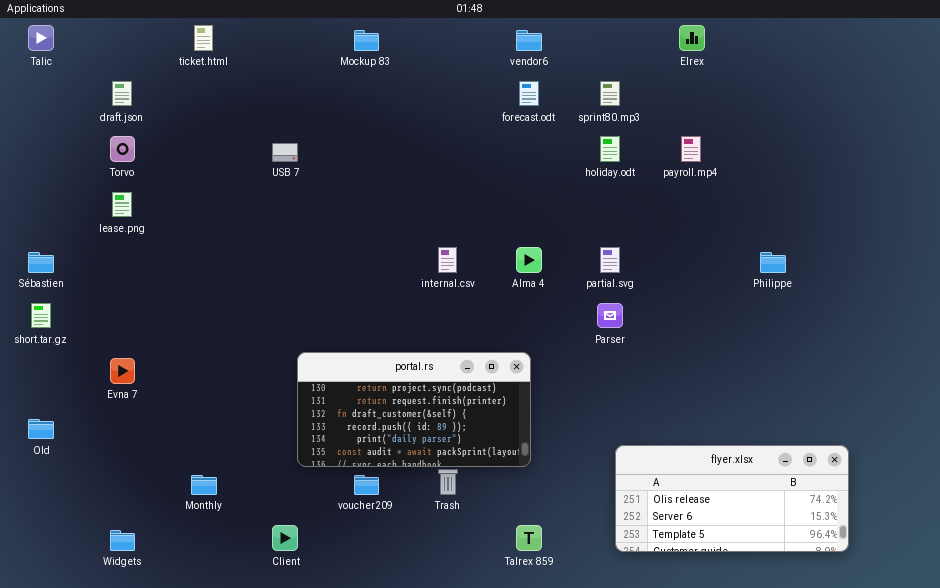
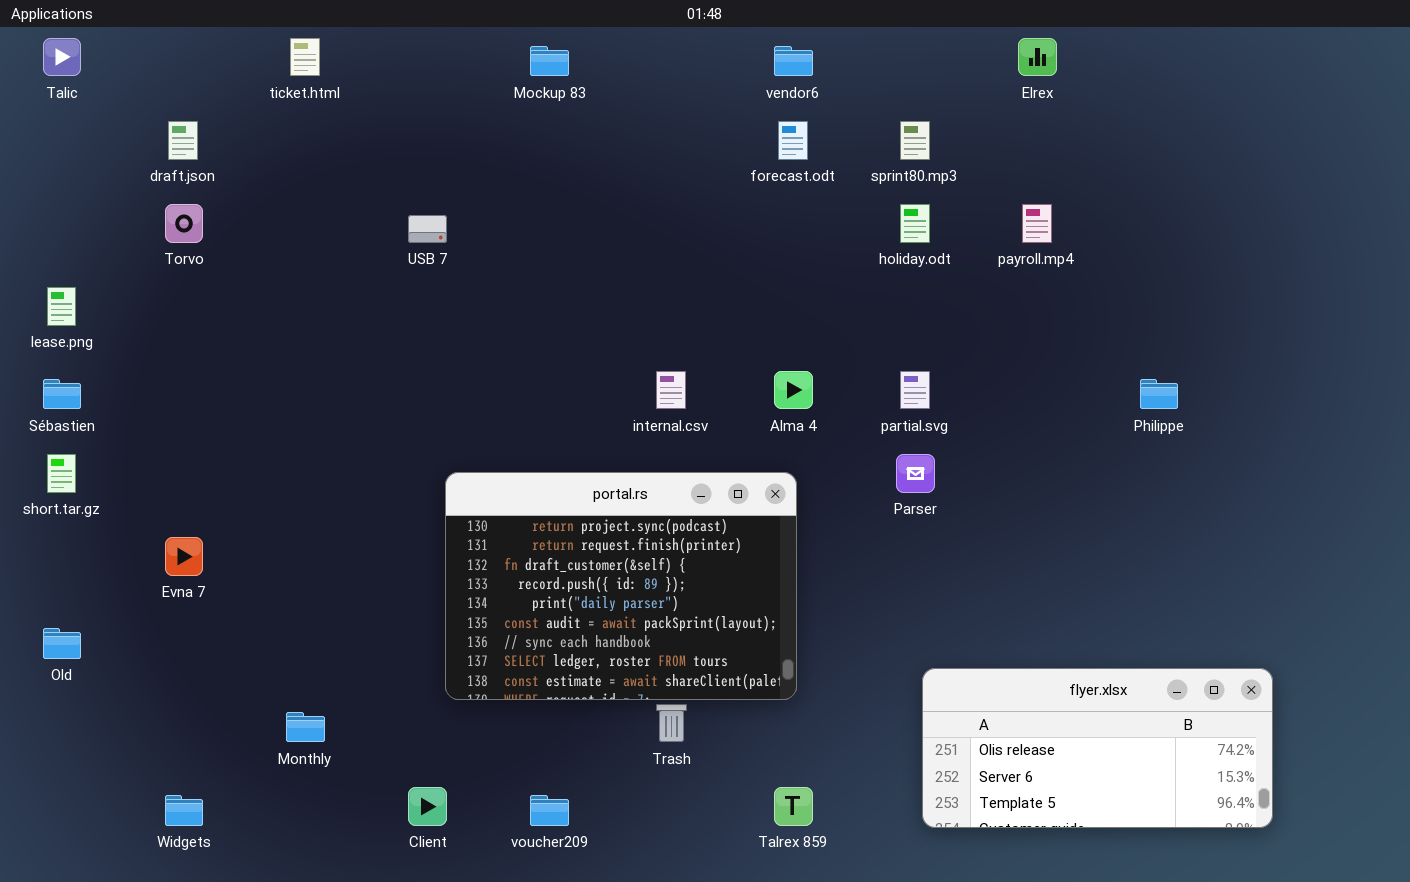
lease.png: [112,192,132,217] -> [47,287,76,326], moved
portal.rs: [297,352,531,467] -> [445,472,797,700], resized
voucher209: [354,475,379,495] -> [530,795,569,826], moved

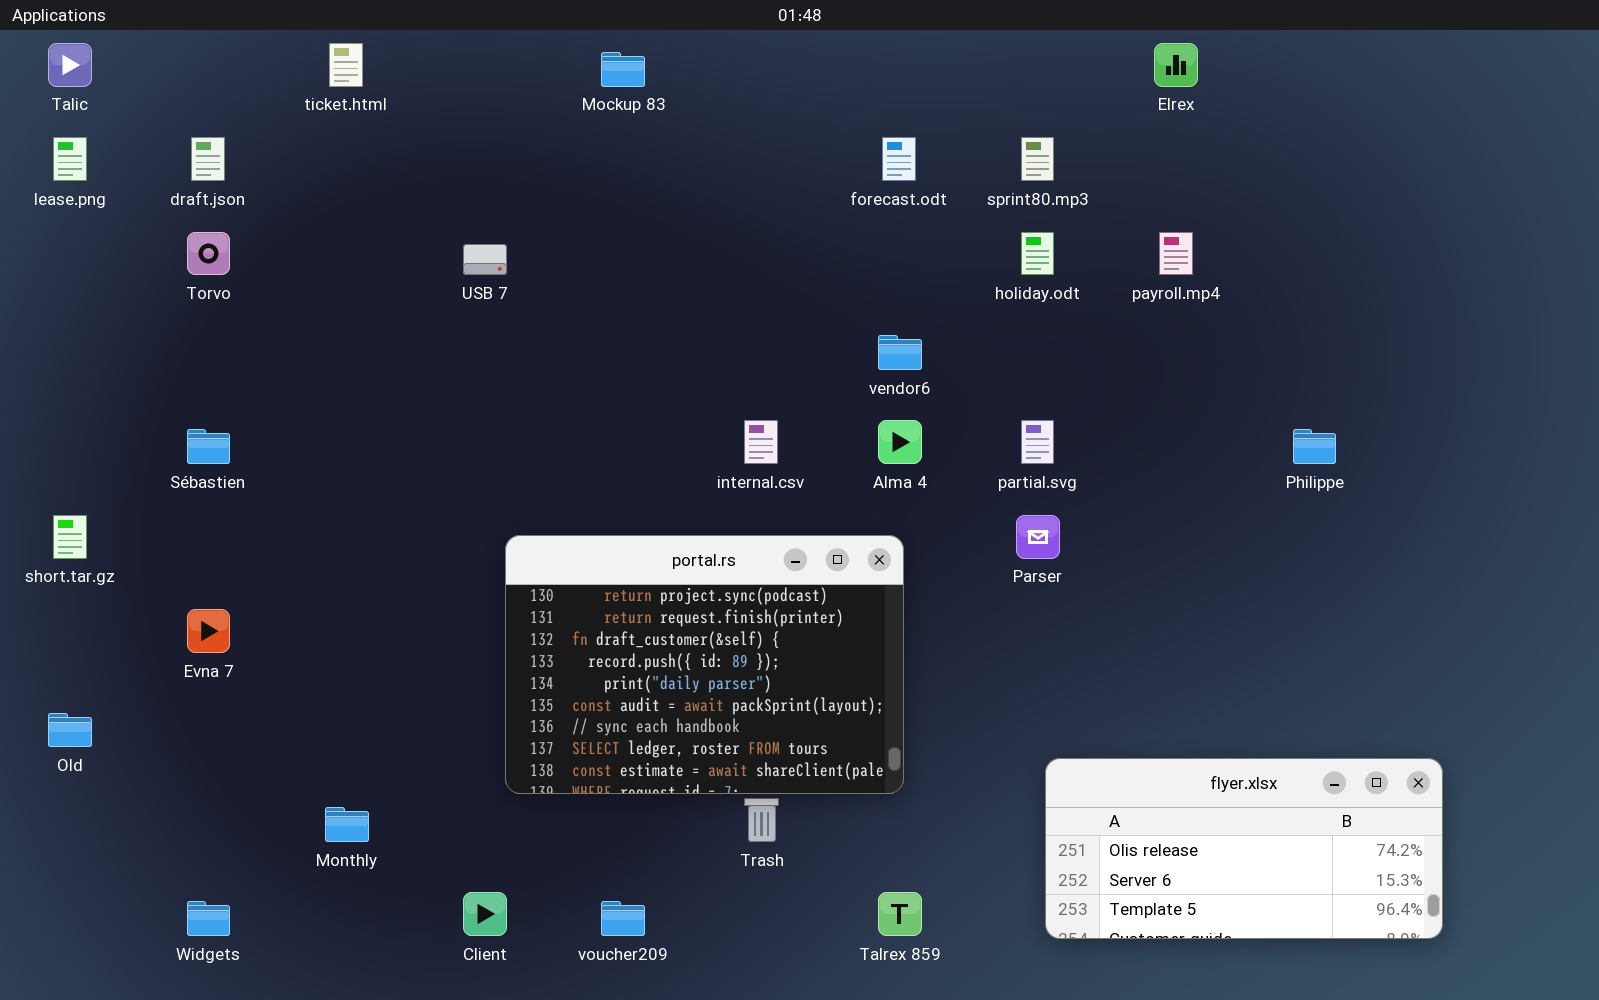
vendor6: [774,46,813,76] -> [878,335,922,370], moved
lease.png: [47,287,76,326] -> [53,137,87,181], moved
Sébastien: [43,379,81,409] -> [187,429,230,464], moved

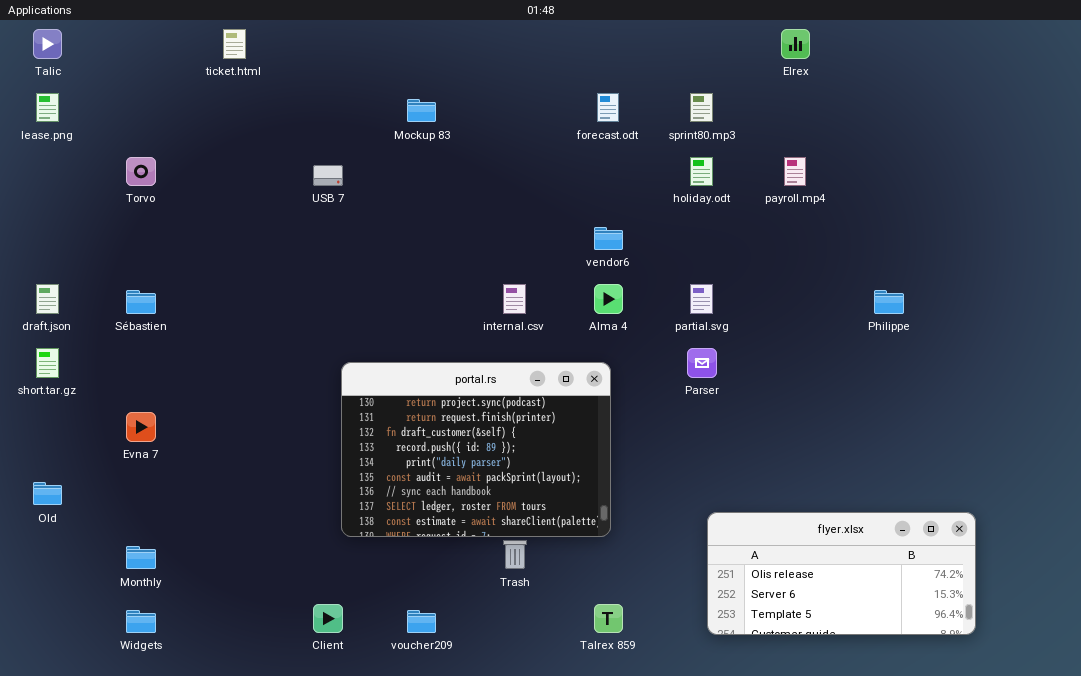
Mockup 83: [601,52,645,87] -> [407,99,436,122], moved
draft.json: [191,137,225,181] -> [36,284,59,314], moved
Monthly: [325,807,369,842] -> [126,546,156,569], moved

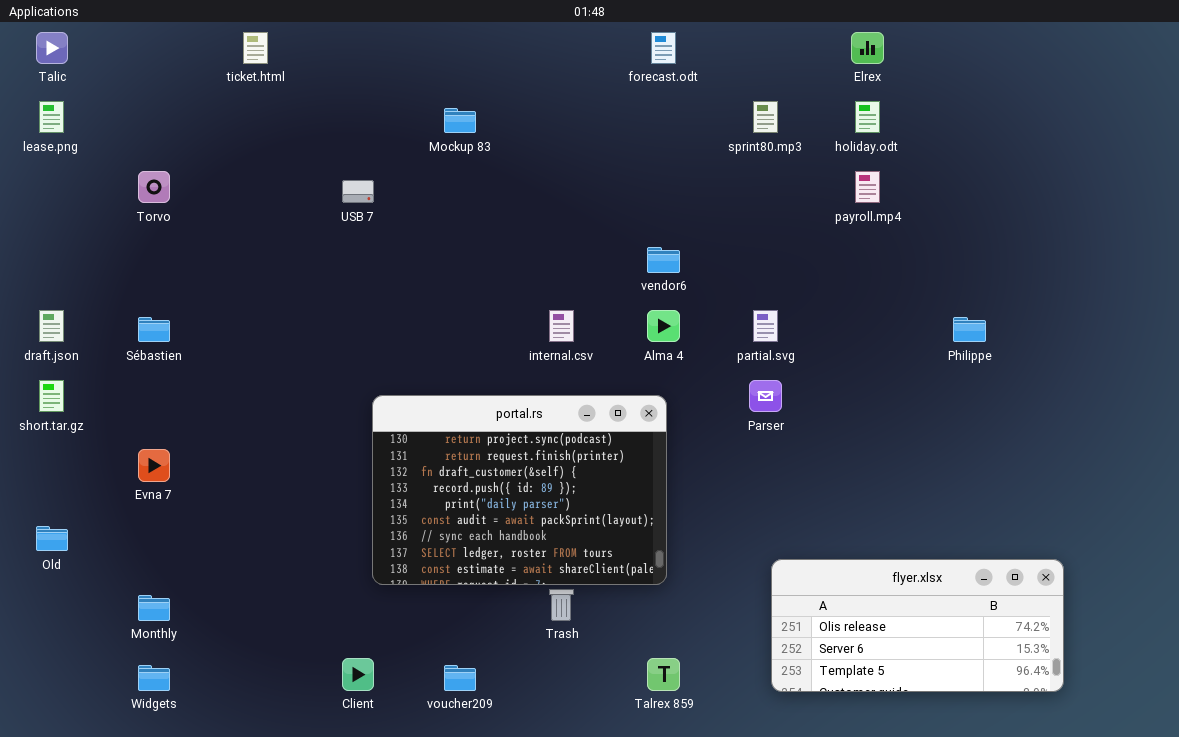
forecast.odt: [597,93,619,122] -> [651,32,676,64], moved
holiday.odt: [690,157,713,186] -> [855,101,880,133], moved

